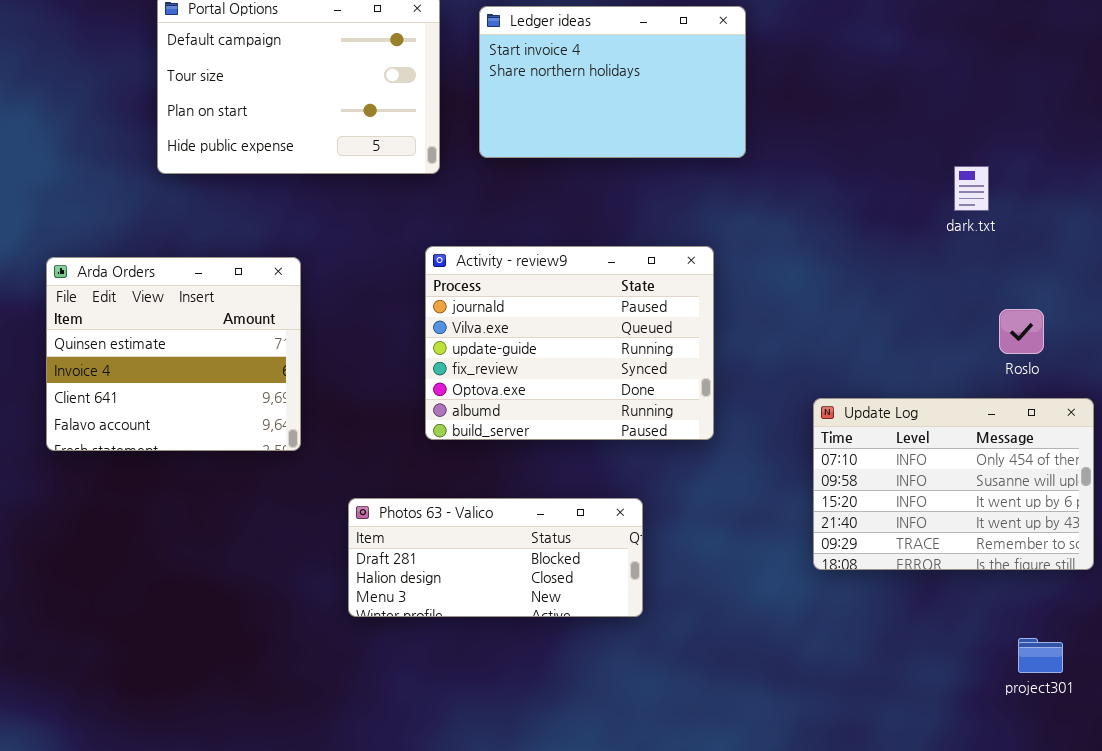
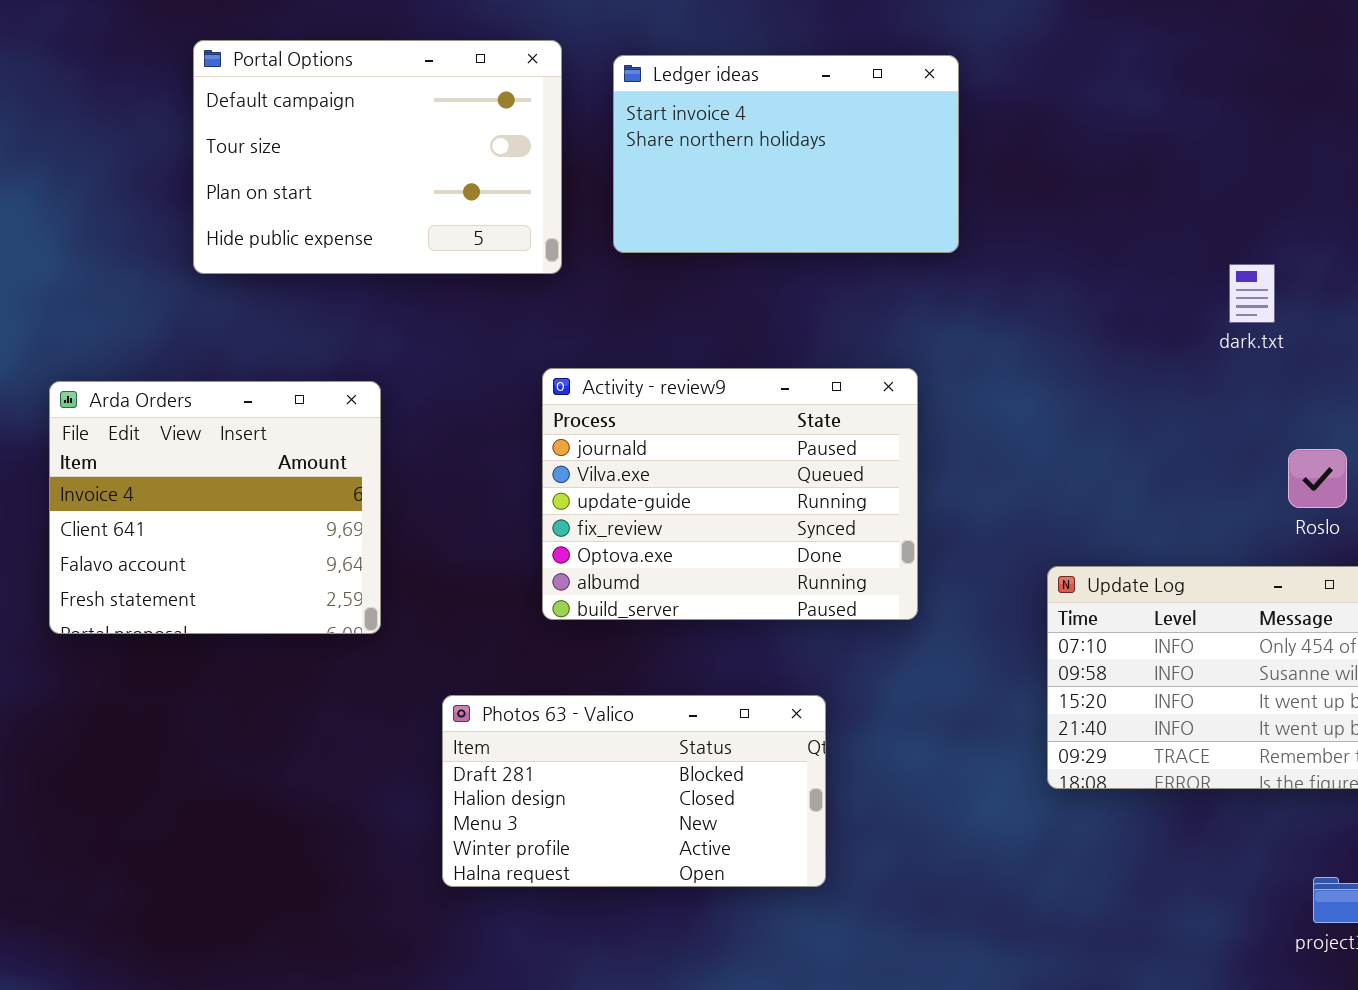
Arda Orders: [46,257,301,451] -> [49,381,381,634], scrolled down 1 row
Photos 63 - Valico: [348,498,643,617] -> [442,695,826,887], resized

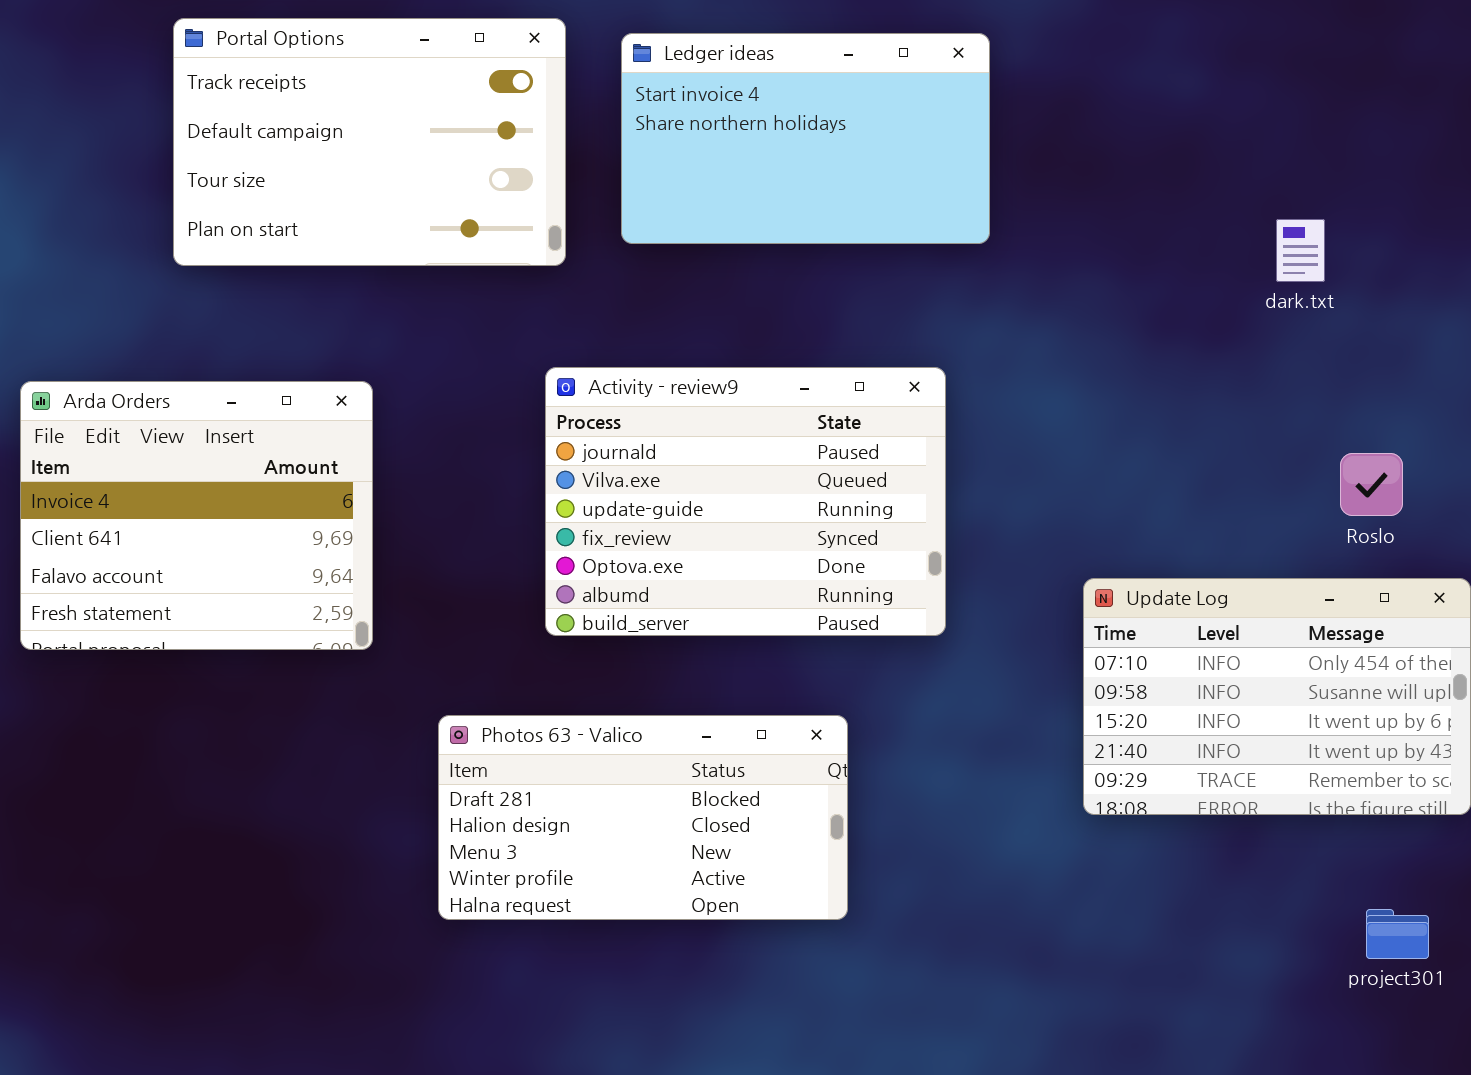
Portal Options: [193,40,562,274] -> [173,18,566,266], scrolled up 1 row
dark.txt: [1229,264,1275,323] -> [1276,219,1325,282], moved

